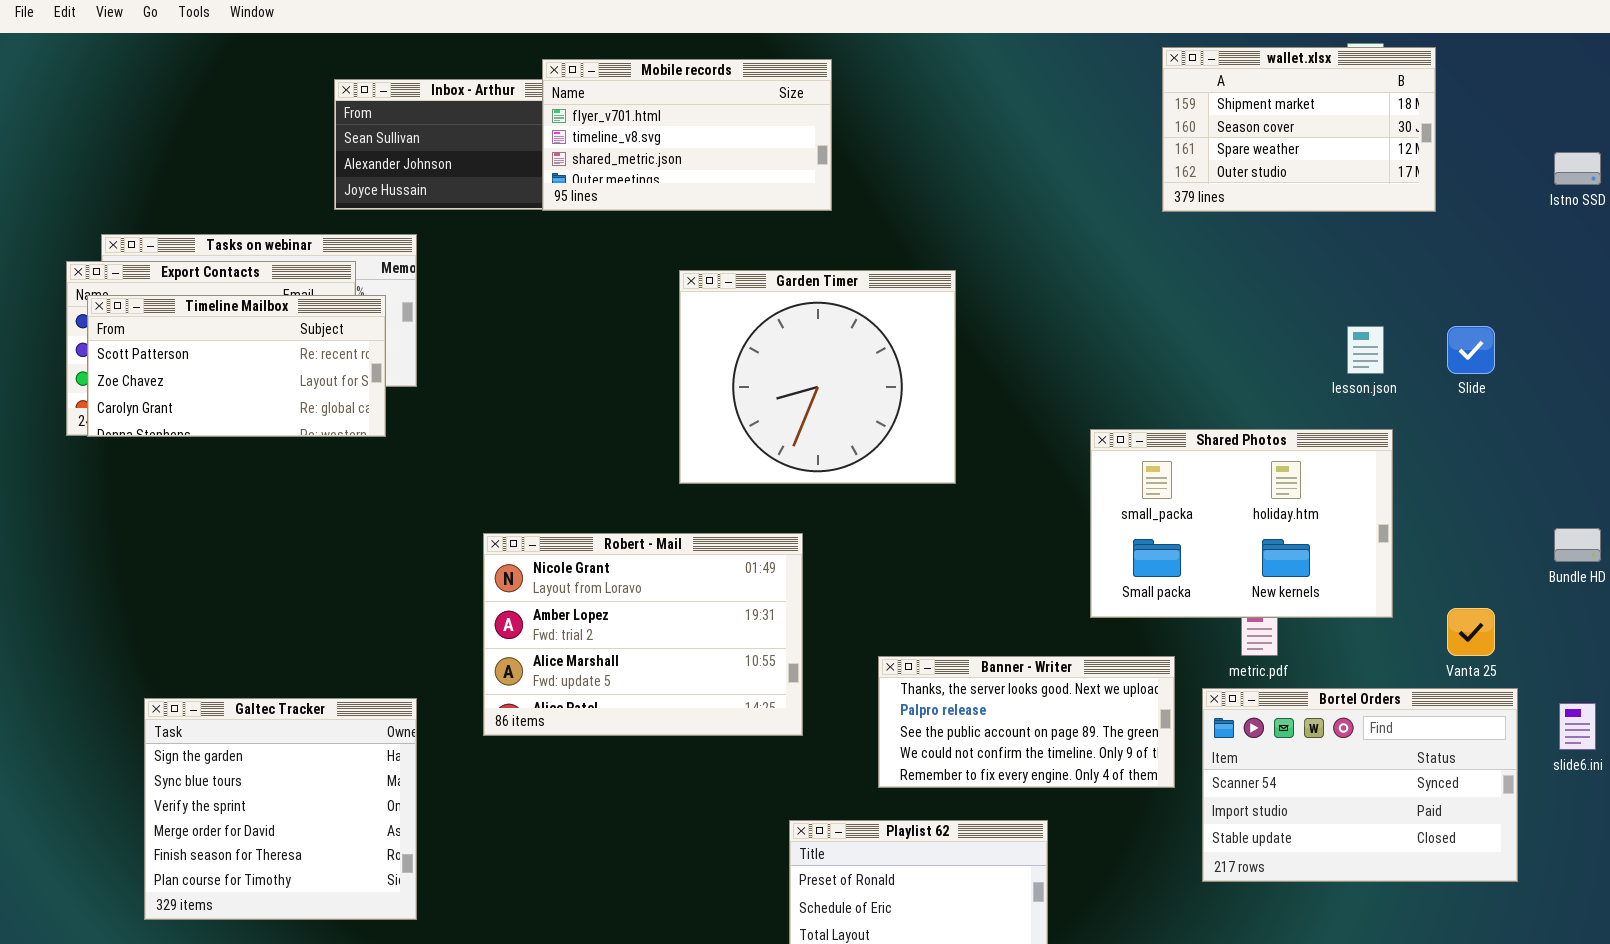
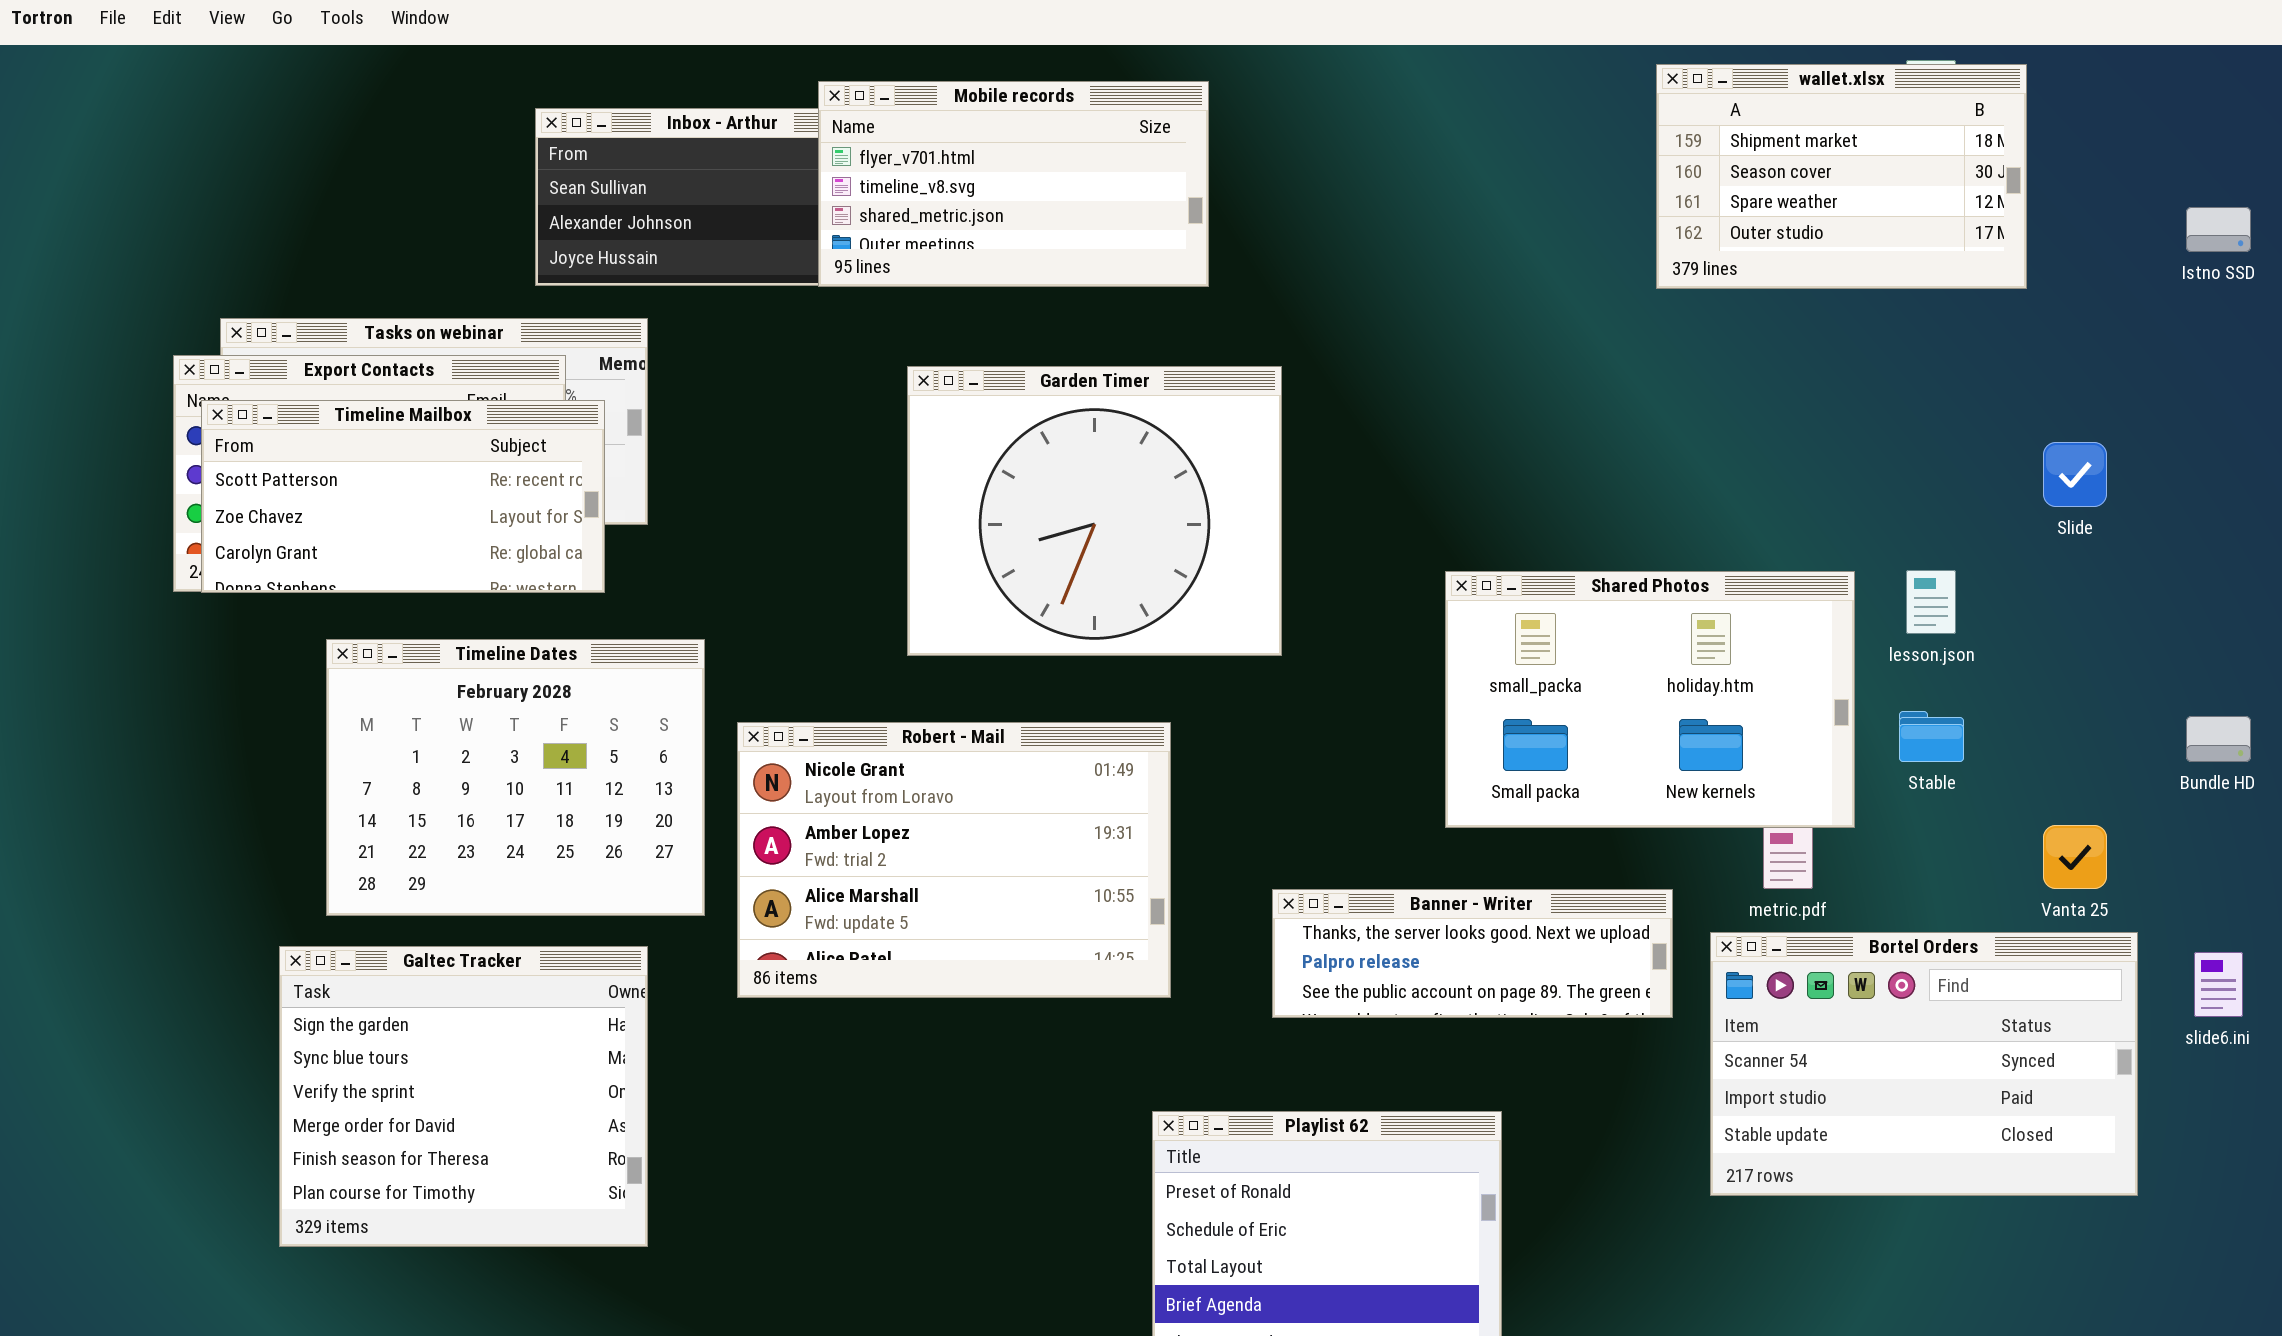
Garden Timer: [679,270,956,484] -> [907,366,1282,656], moved
lesson.json: [1347,326,1384,374] -> [1906,570,1956,634], moved
Shared Photos: [1090,429,1393,618] -> [1445,571,1855,828], moved
Timeline Dates: none -> [326,639,705,916], opened
Banner - Writer: [878,656,1175,788] -> [1272,889,1673,1018], resized

